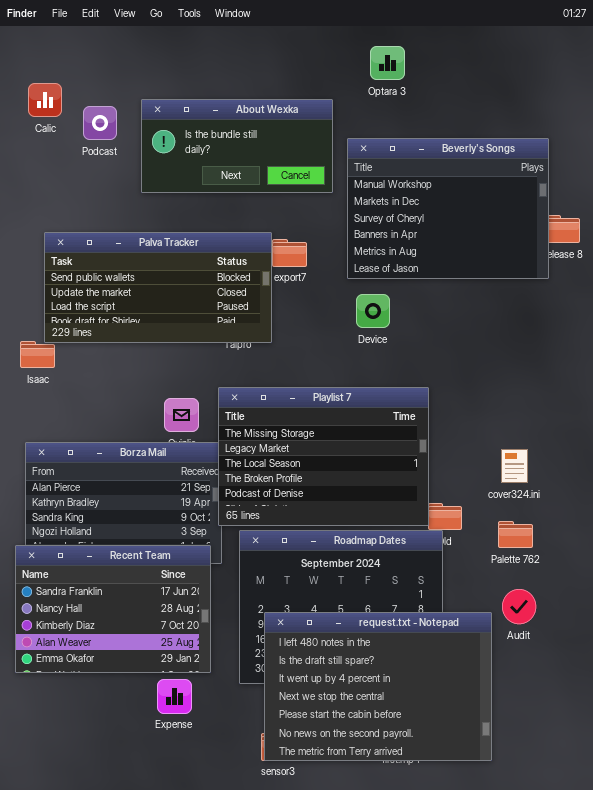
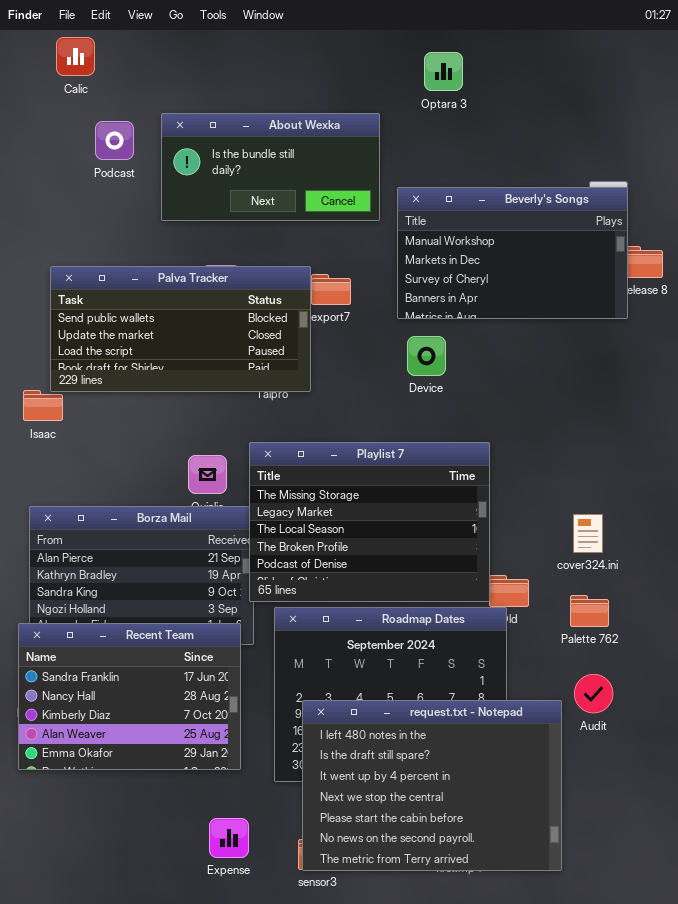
Calic: [28,83,62,117] -> [56,37,95,76], moved
Beverly's Songs: [347,138,549,279] -> [397,187,628,319], resized
Expense: [157,679,192,714] -> [209,818,249,858], moved

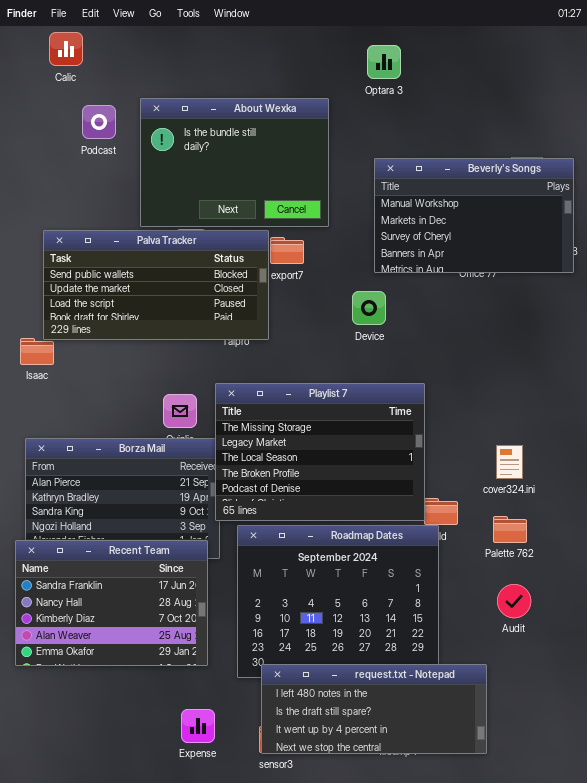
About Wexka: [161,113,380,221] -> [140,98,329,227], resized
Beverly's Songs: [397,187,628,319] -> [374,158,574,273], moved
request.txt - Notepad: [302,700,562,871] -> [261,664,487,754], resized

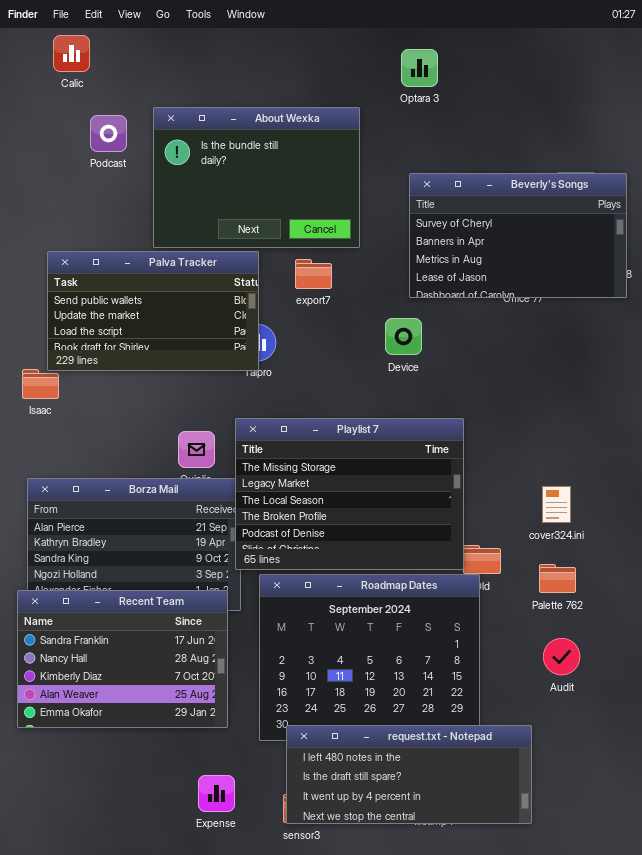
Beverly's Songs: [374,158,574,273] -> [409,173,627,298], scrolled down 2 rows
Palva Tracker: [43,230,269,340] -> [47,251,259,371], resized

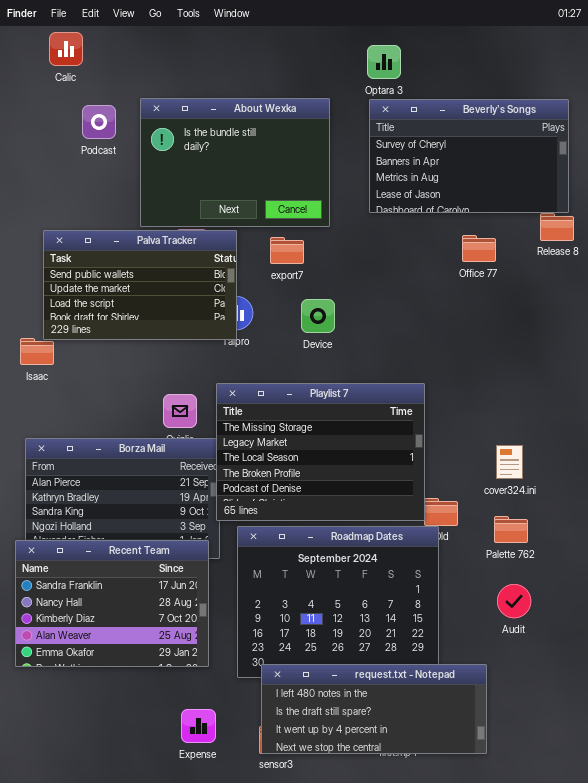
Beverly's Songs: [409,173,627,298] -> [369,99,569,213], moved
Device: [385,318,422,355] -> [301,299,335,333], moved

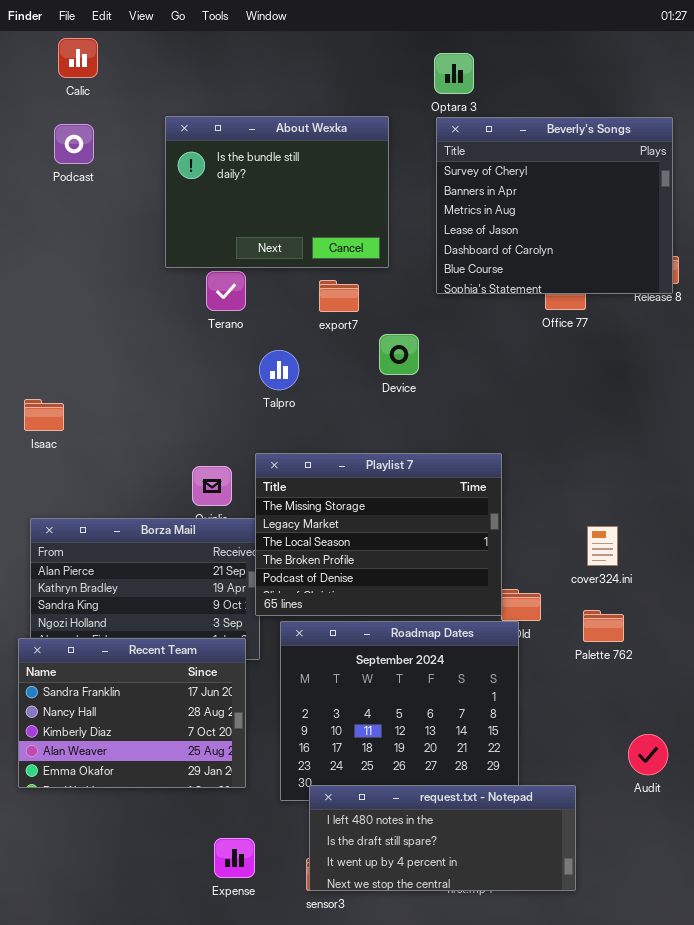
Beverly's Songs: [369,99,569,213] -> [436,117,673,294], resized
Podcast: [82,105,116,139] -> [54,124,94,164], moved
Palva Tracker: [43,230,237,340] -> none, closed
Device: [301,299,335,333] -> [379,334,419,375], moved
Audit: [497,584,531,618] -> [628,734,668,775], moved

